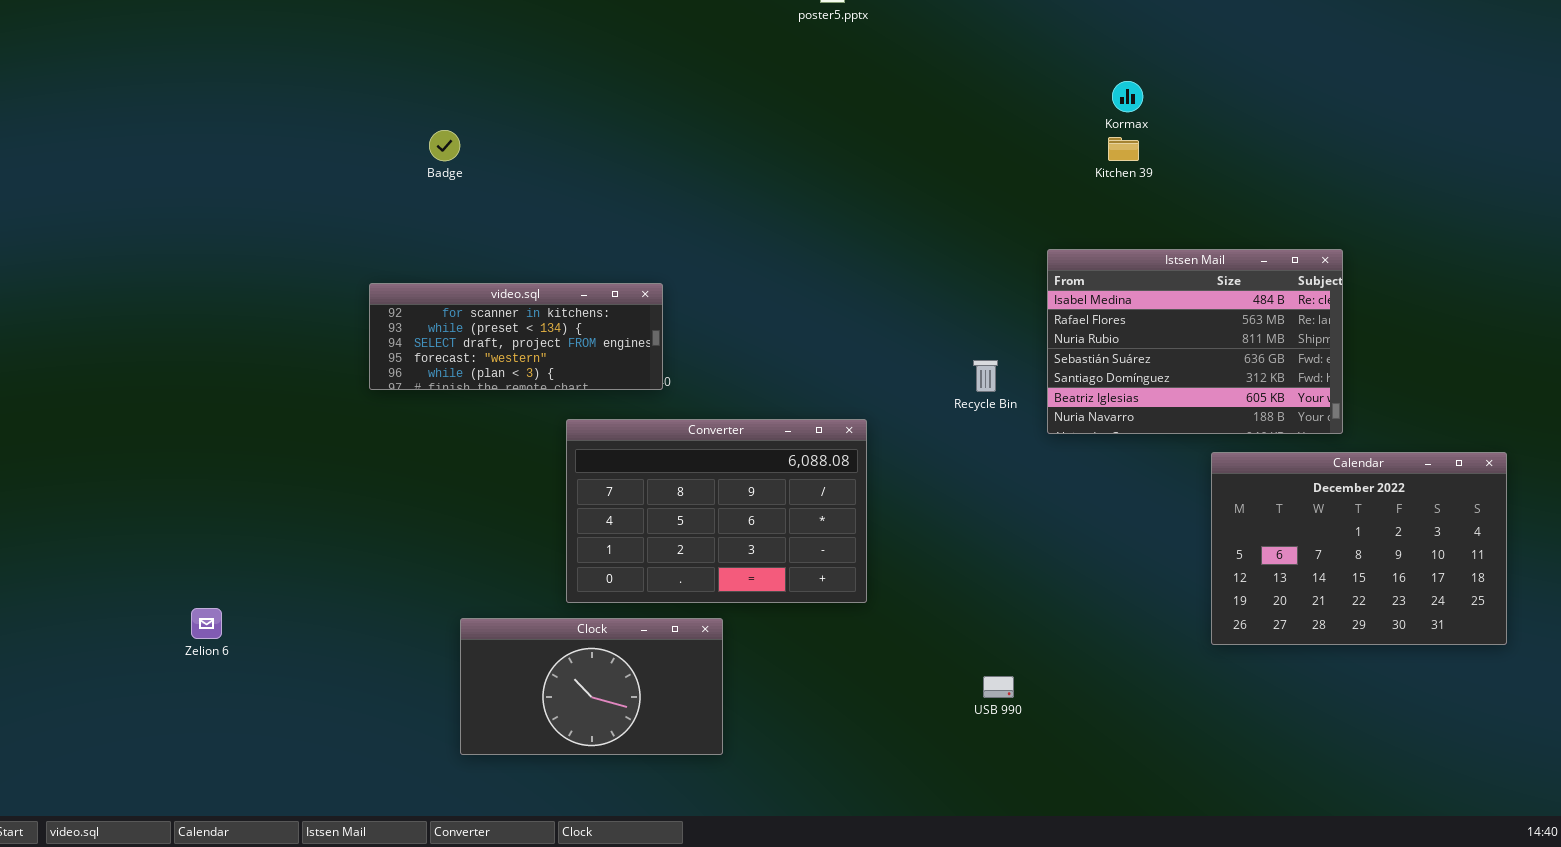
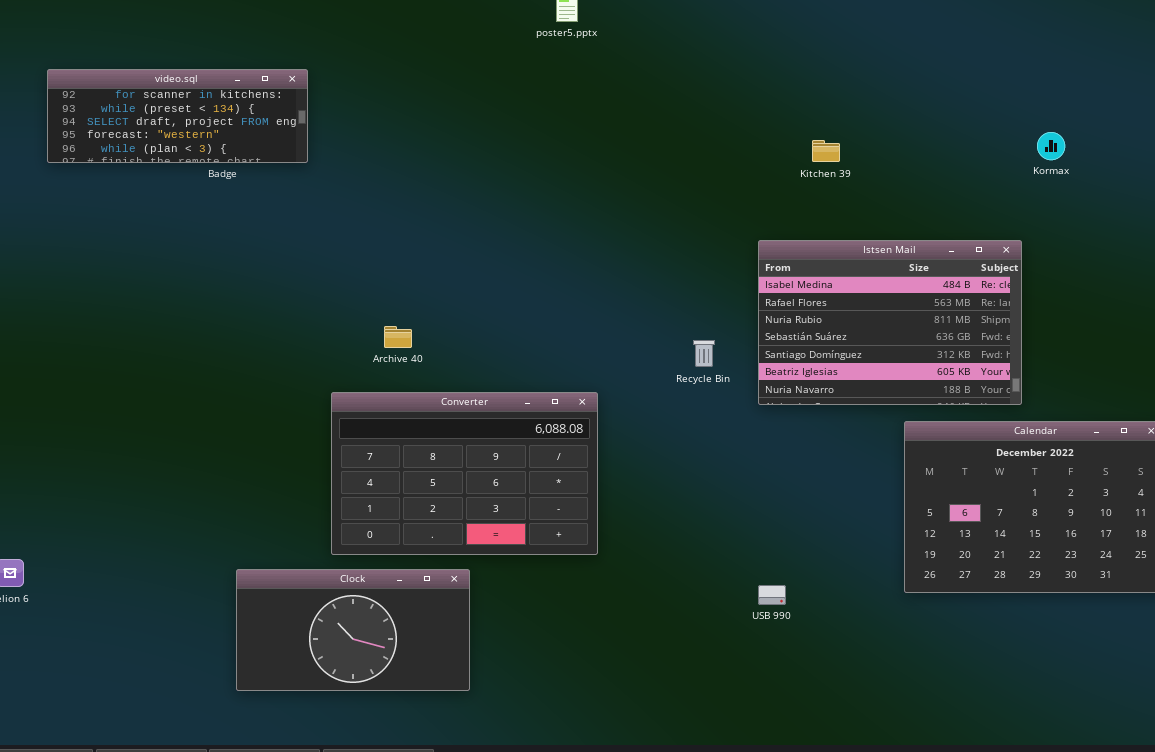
Kormax: [1112,81,1143,112] -> [1037,132,1065,160], moved
video.sql: [369,283,663,390] -> [47,69,308,163], moved
USB 990: [983,676,1014,698] -> [758,585,786,605], moved

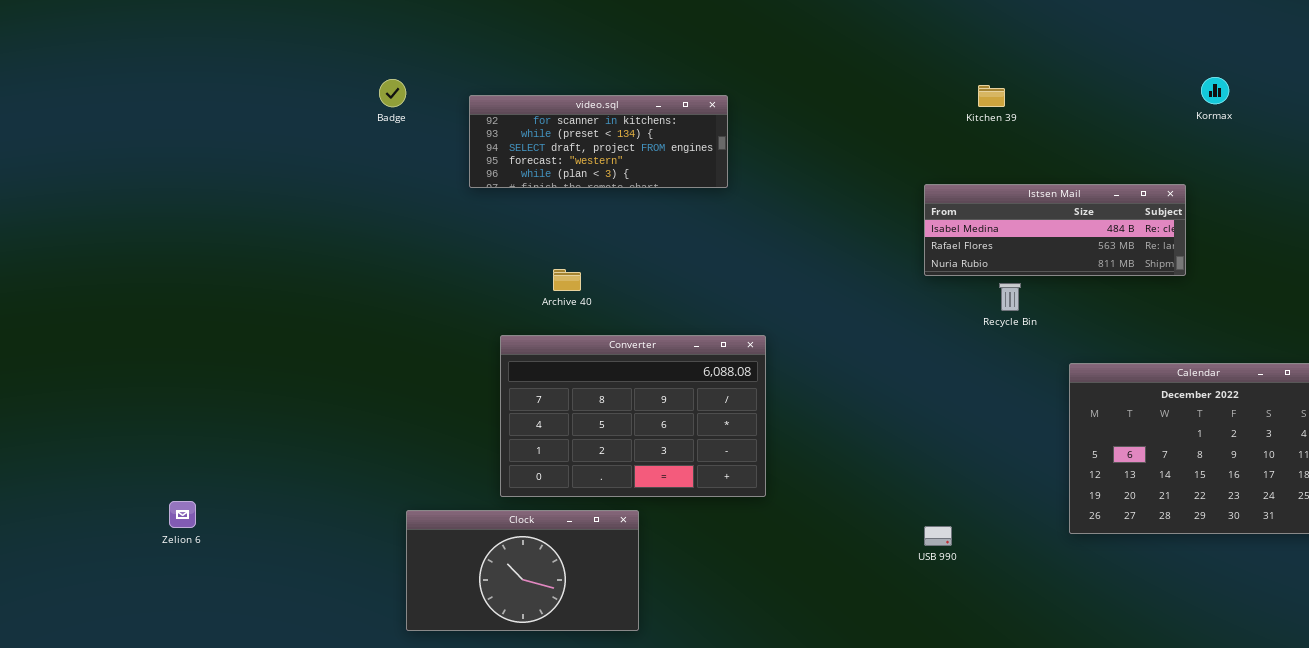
video.sql: [47,69,308,163] -> [469,95,728,188], moved
Istsen Mail: [758,240,1022,405] -> [924,184,1186,276], resized
Recycle Bin: [693,340,715,367] -> [999,283,1021,311], moved

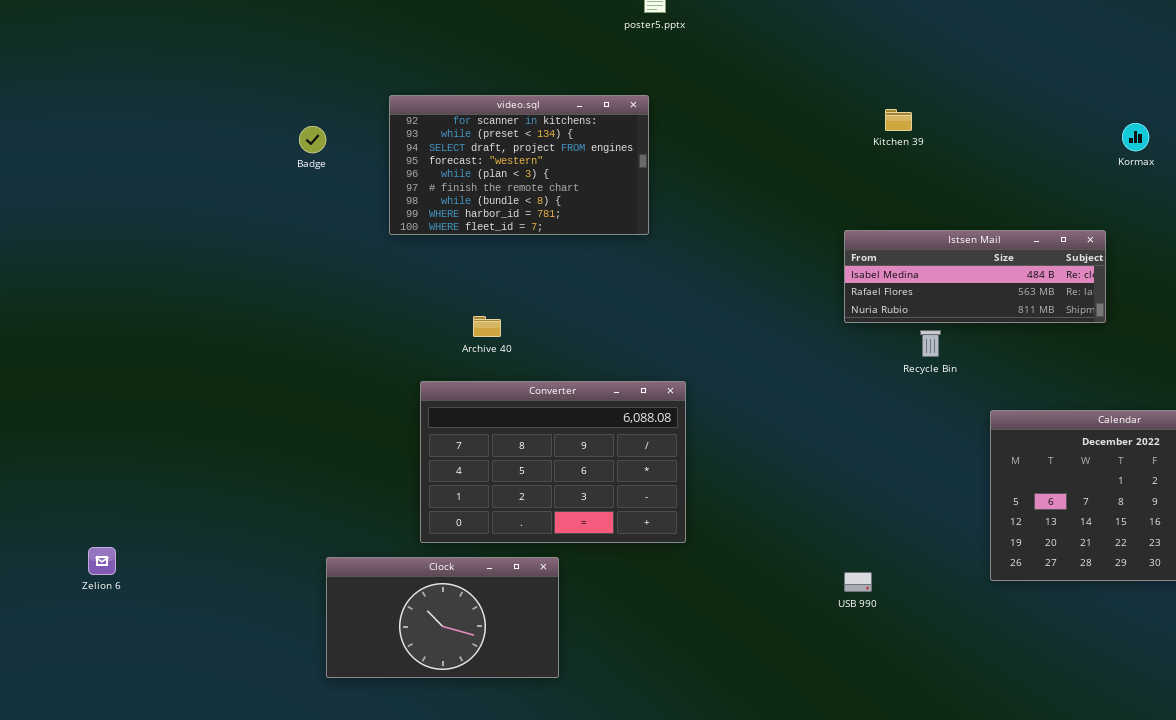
Kitchen 39: [978,85,1005,107] -> [885,109,912,131], moved
video.sql: [469,95,728,188] -> [389,95,649,235], resized

